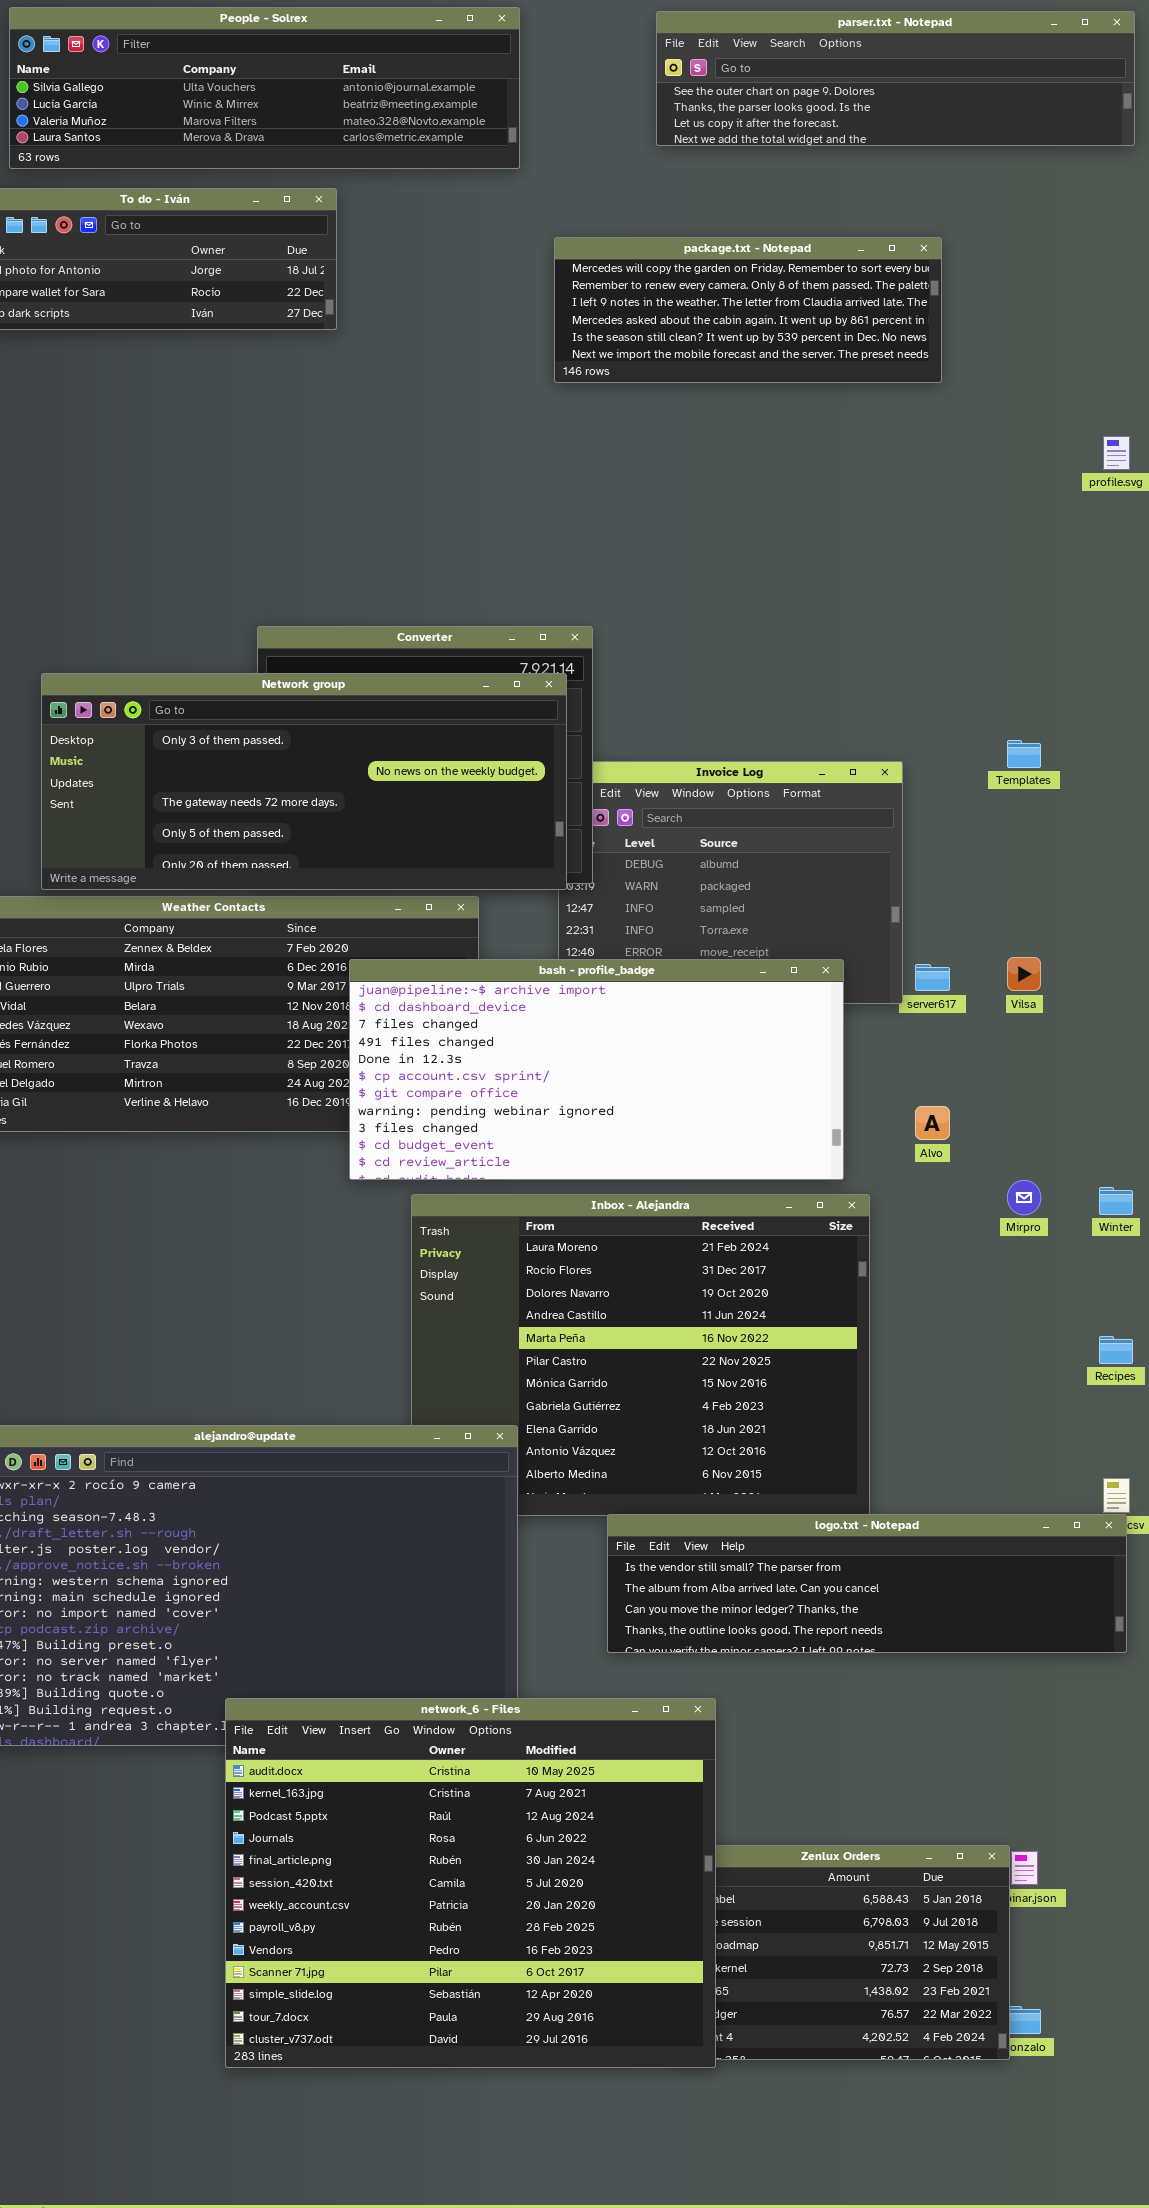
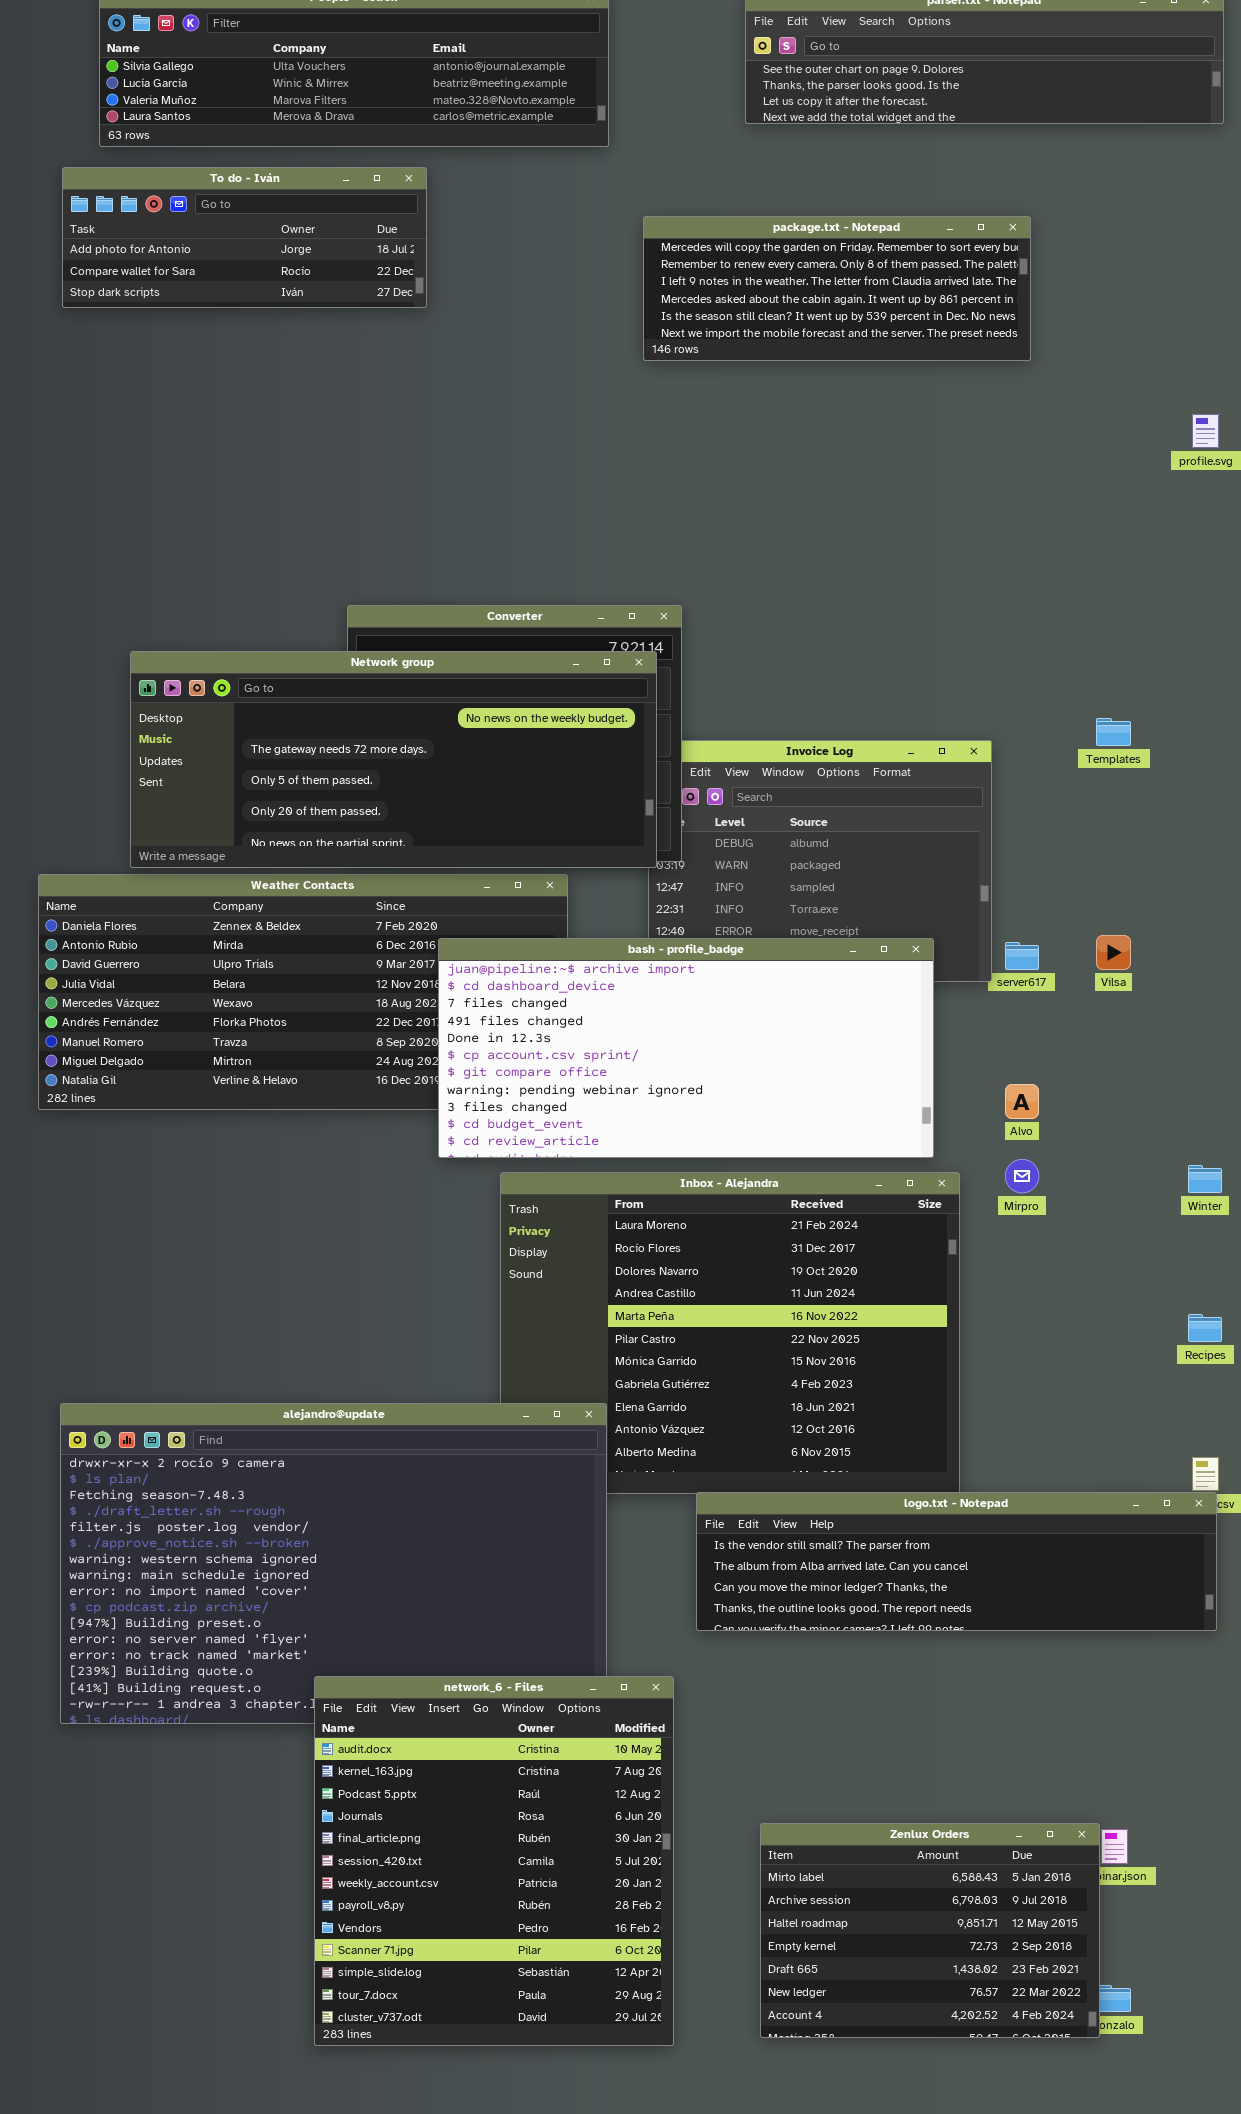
Network group: [41,673,567,890] -> [130,651,657,868], scrolled down 1 row
Mirpro: [1007,1180,1041,1215] -> [1005,1159,1039,1193], moved
network_6 - Files: [225,1698,716,2068] -> [314,1676,674,2046], resized

